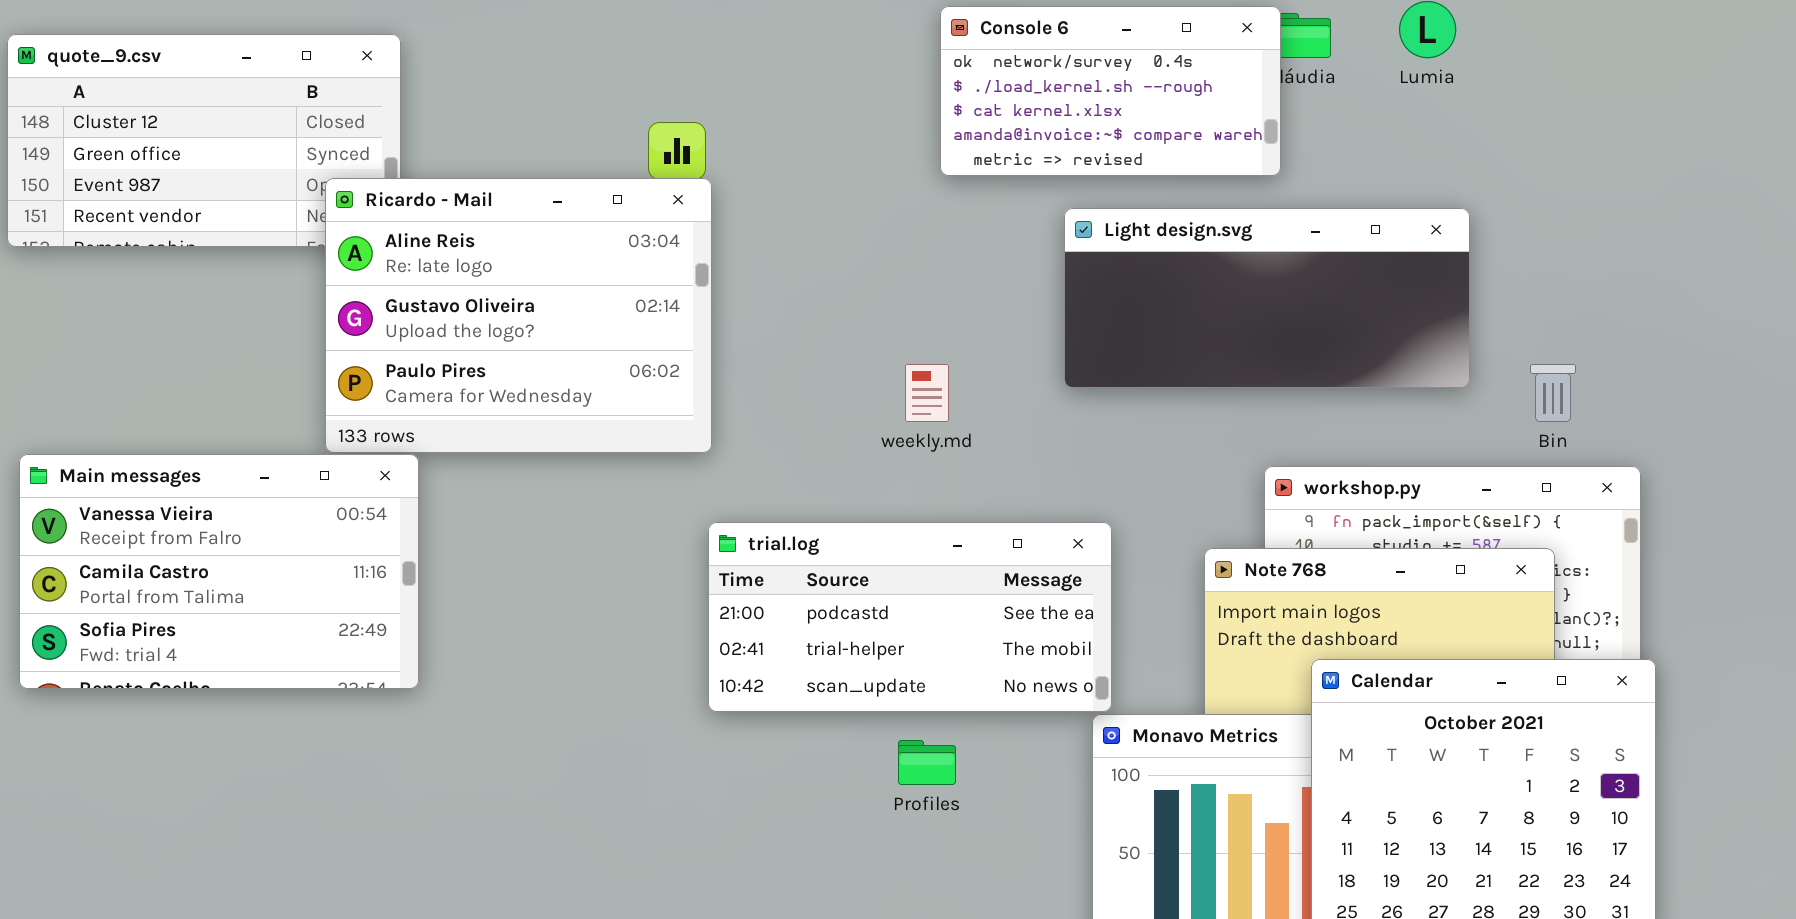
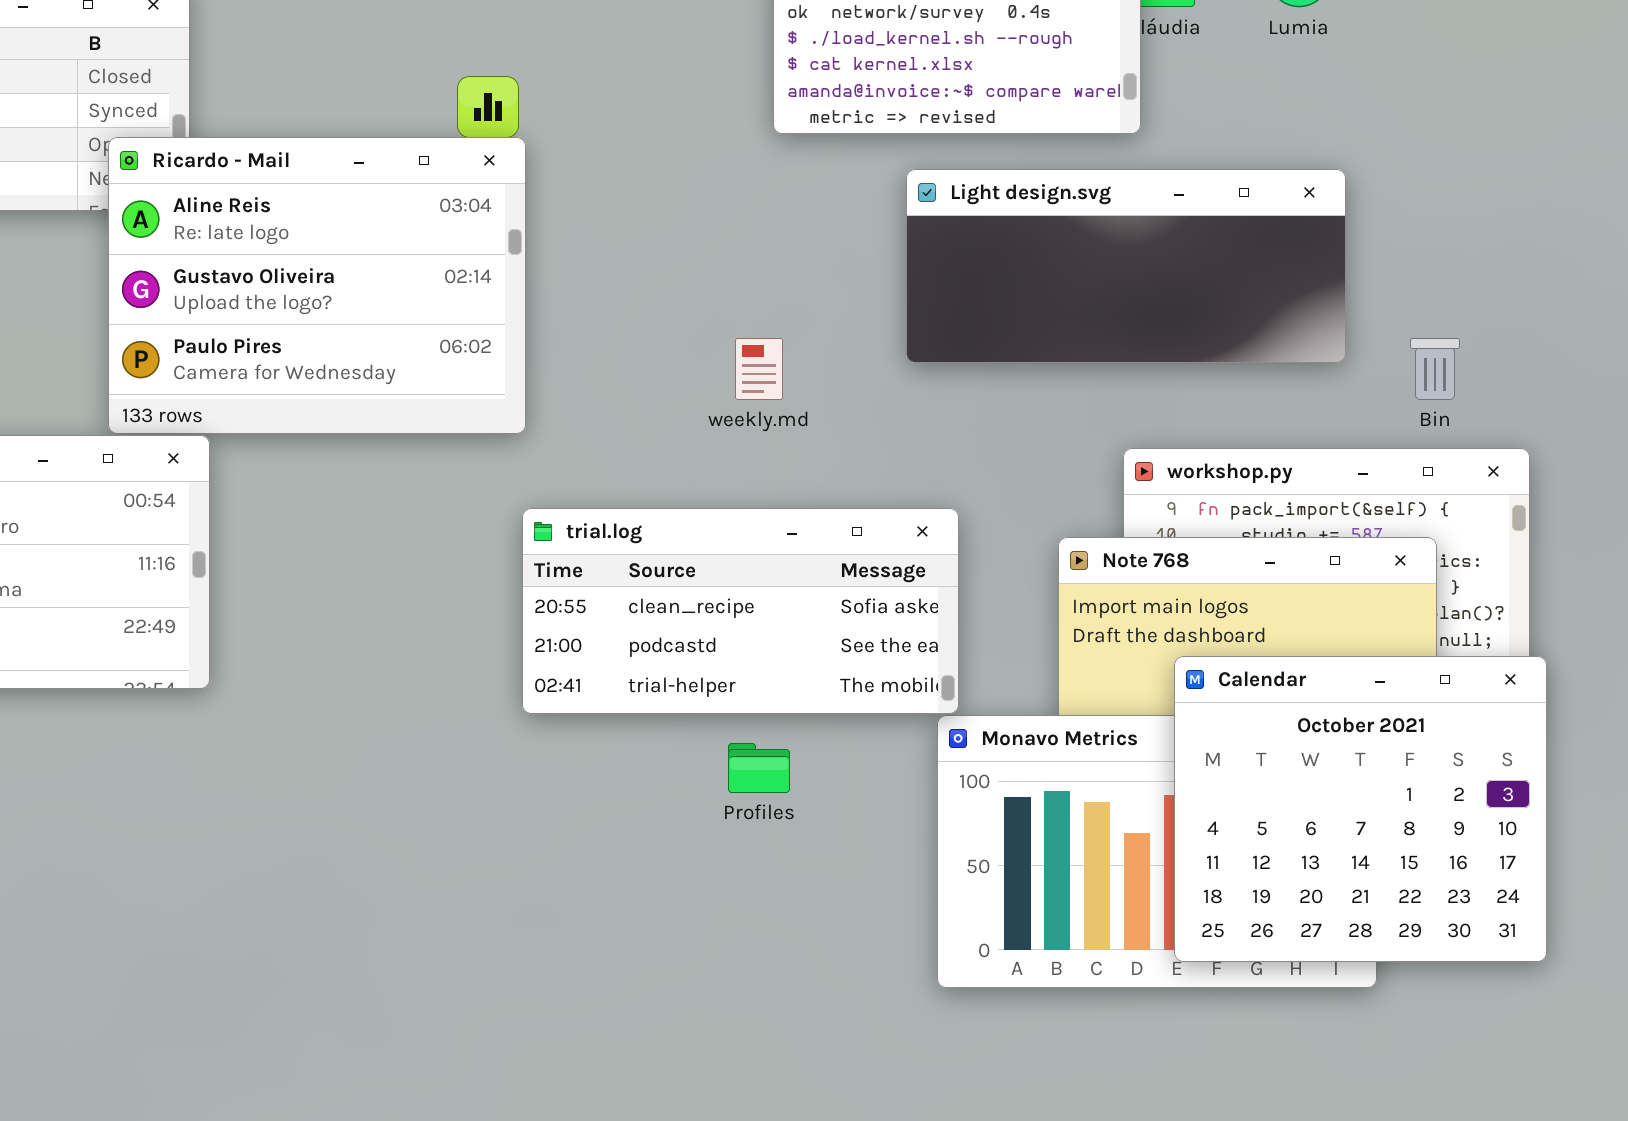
trial.log: [708,522,1112,712] -> [522,508,959,714], scrolled up 1 row

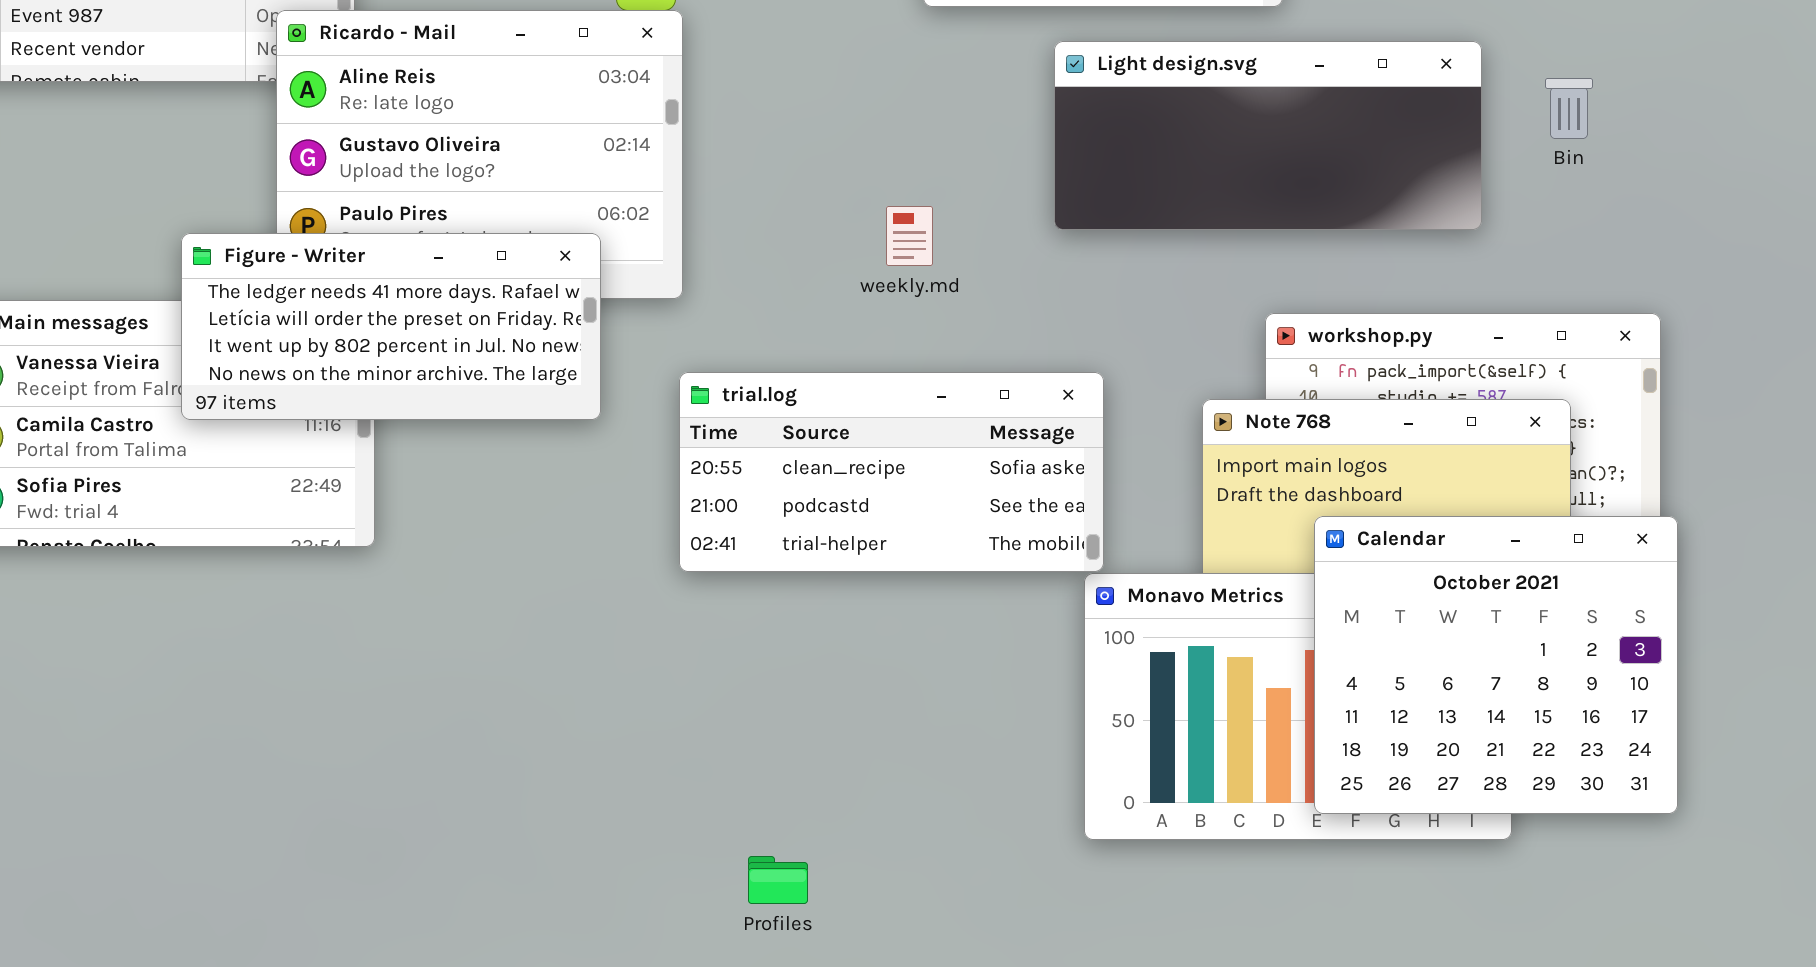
Bin: [1410,338,1460,400] -> [1545,78,1593,139], moved
Figure - Writer: none -> [181,233,601,420], opened
Profiles: [728,743,790,793] -> [748,856,808,904], moved

